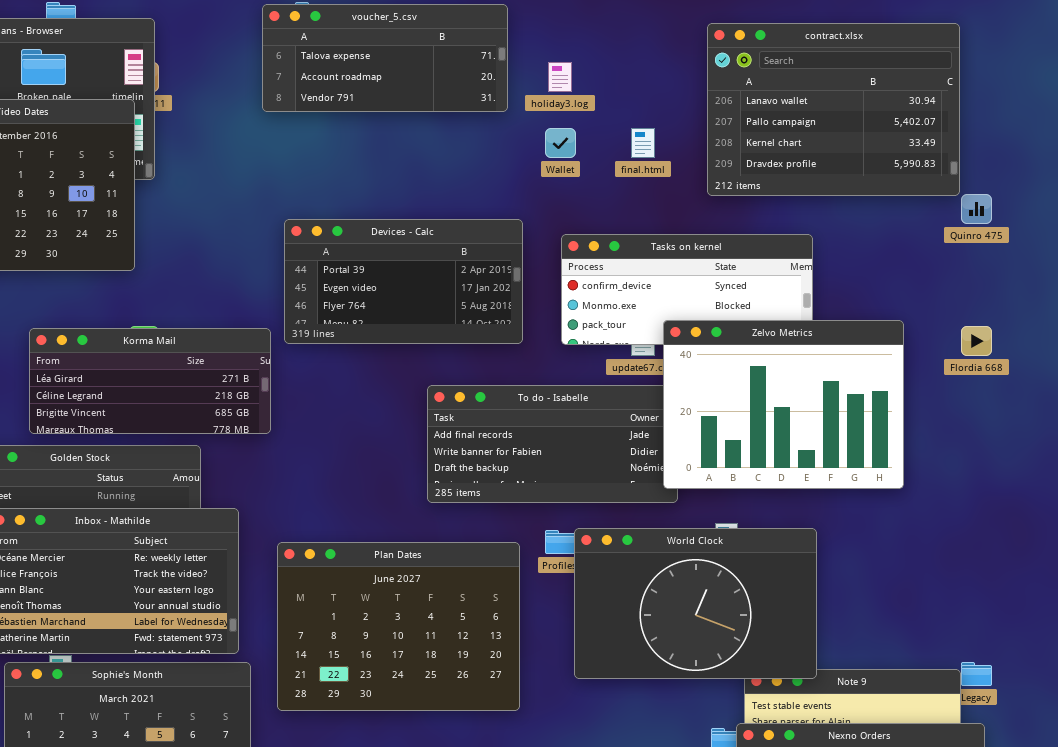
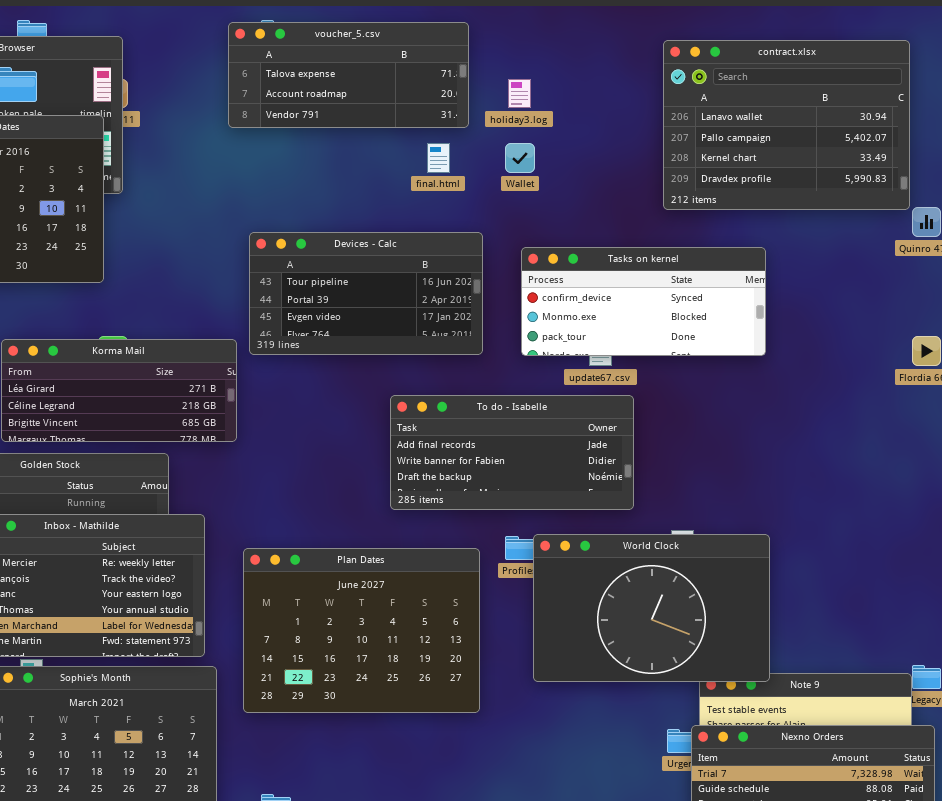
final.html: [631,128,655,158] -> [427,143,450,173], moved
Devices - Calc: [284,219,523,344] -> [249,232,483,355], scrolled up 1 row
Zelvo Metrics: [663,320,904,489] -> none, closed

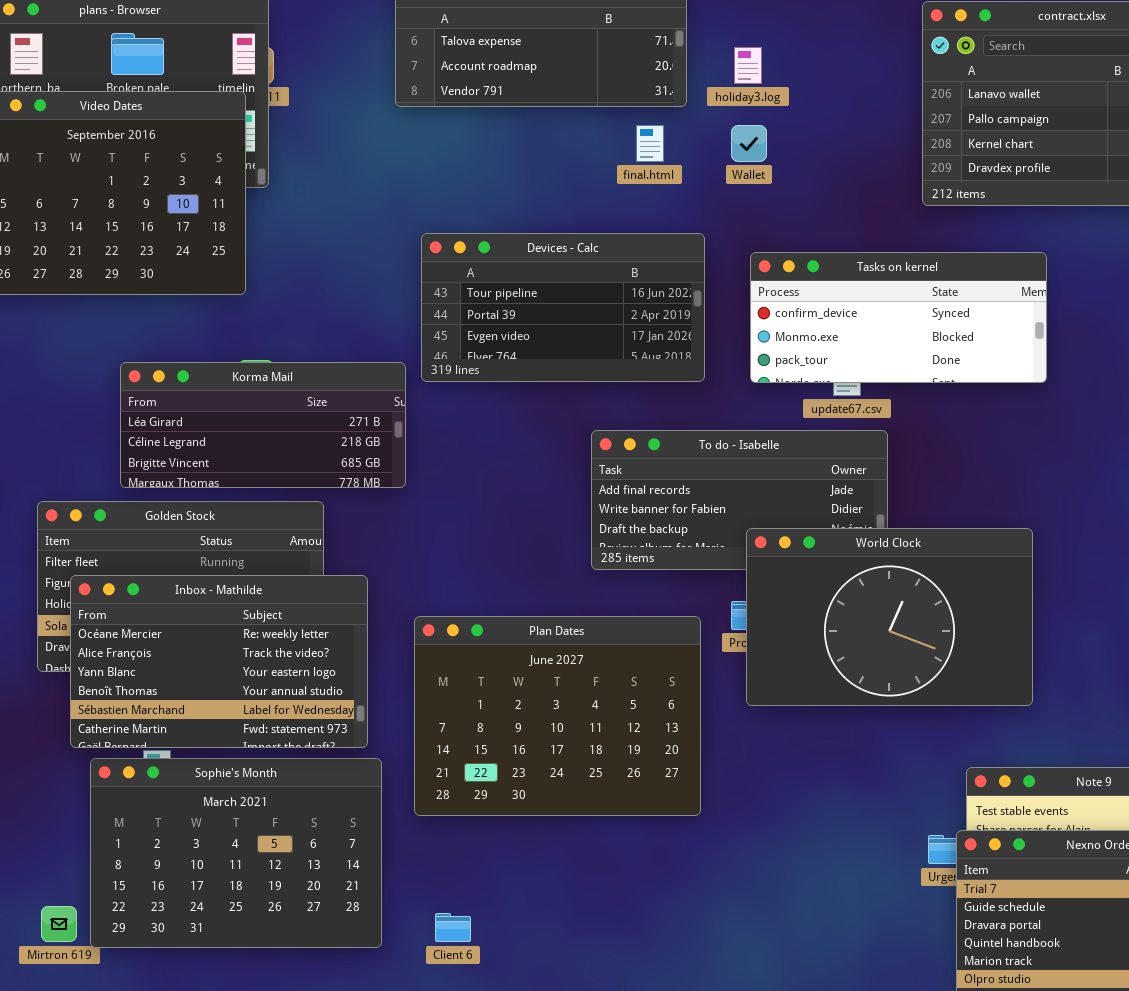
World Clock: [533,534,770,682] -> [746,528,1033,706], moved

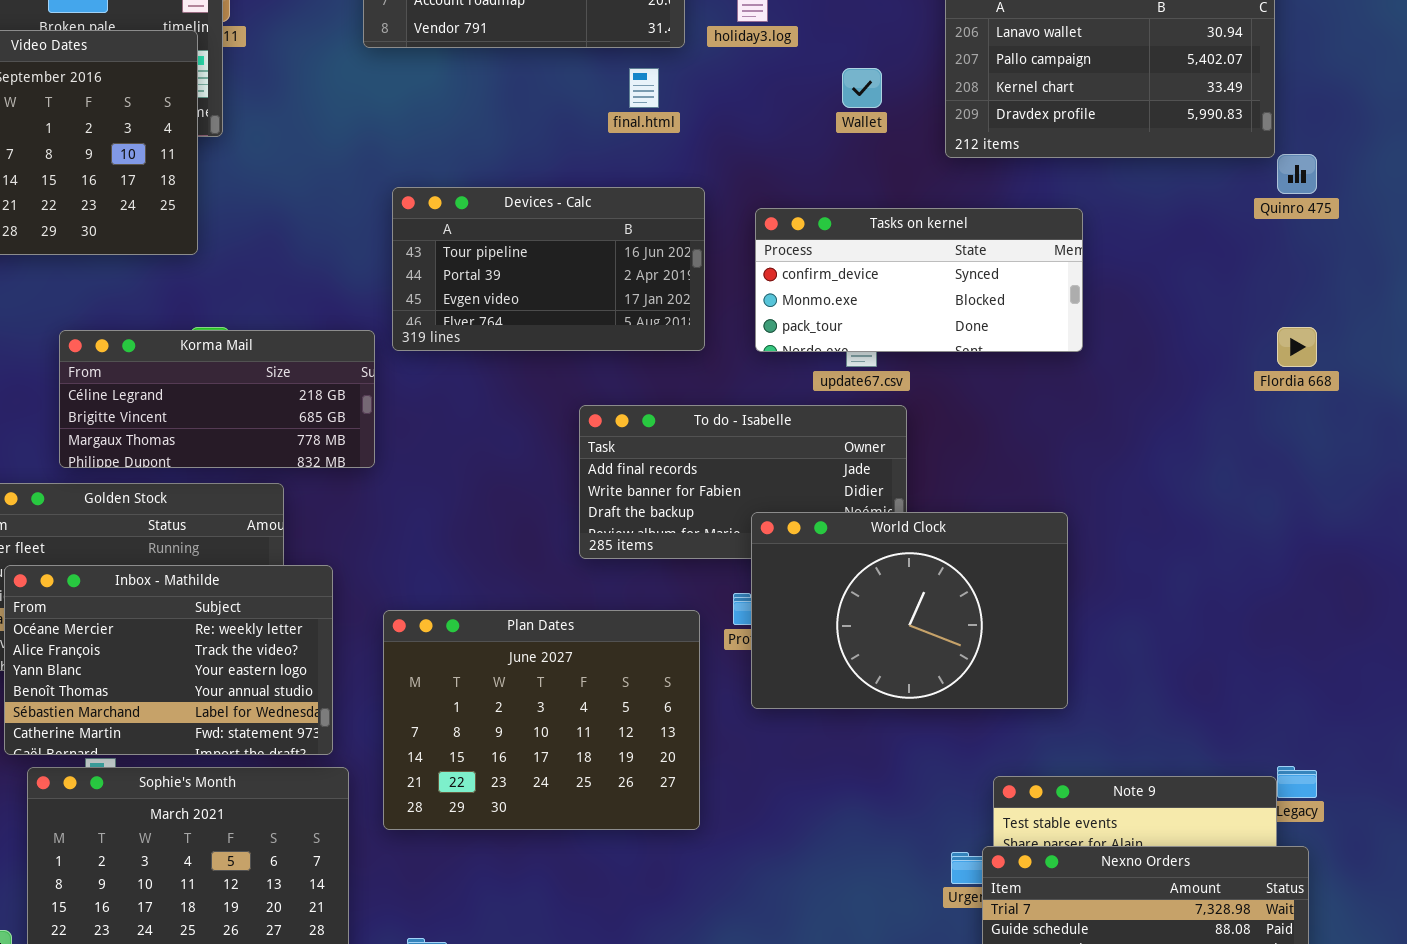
Wallet: [731,125,767,162] -> [842,68,882,108], moved
Korma Mail: [120,362,406,488] -> [59,330,375,468], scrolled down 1 row

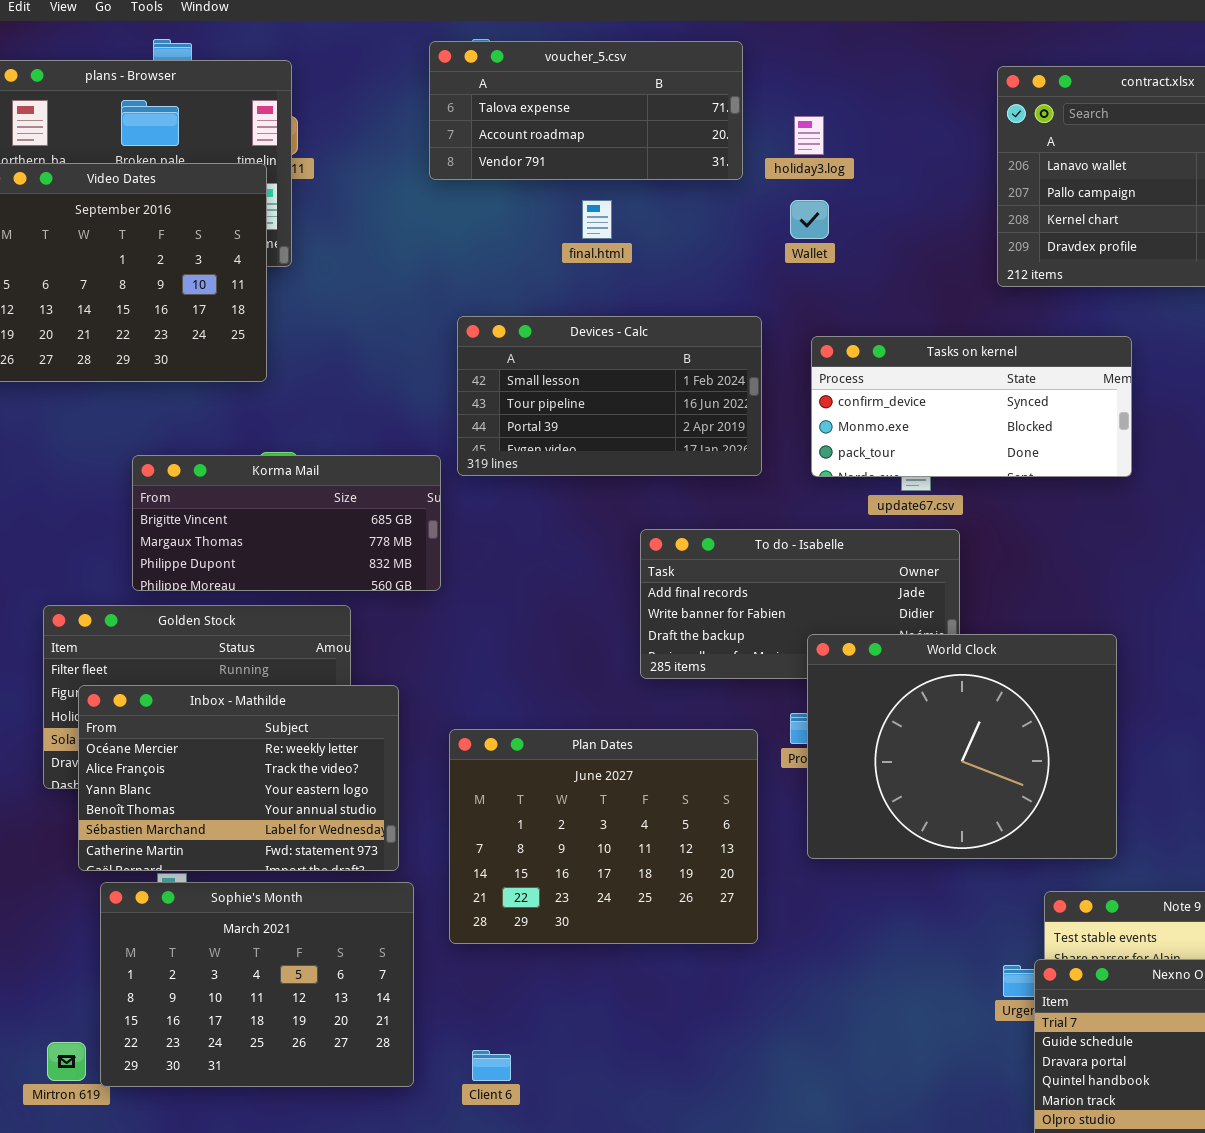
final.html: [629,68,659,108] -> [582,200,612,239], moved
Wallet: [842,68,882,108] -> [790,200,829,239], moved
Devices - Calc: [392,187,705,351] -> [457,316,762,476], scrolled up 1 row
Korma Mail: [59,330,375,468] -> [132,455,441,591], scrolled down 1 row
World Clock: [751,512,1068,709] -> [807,634,1117,859], resized

